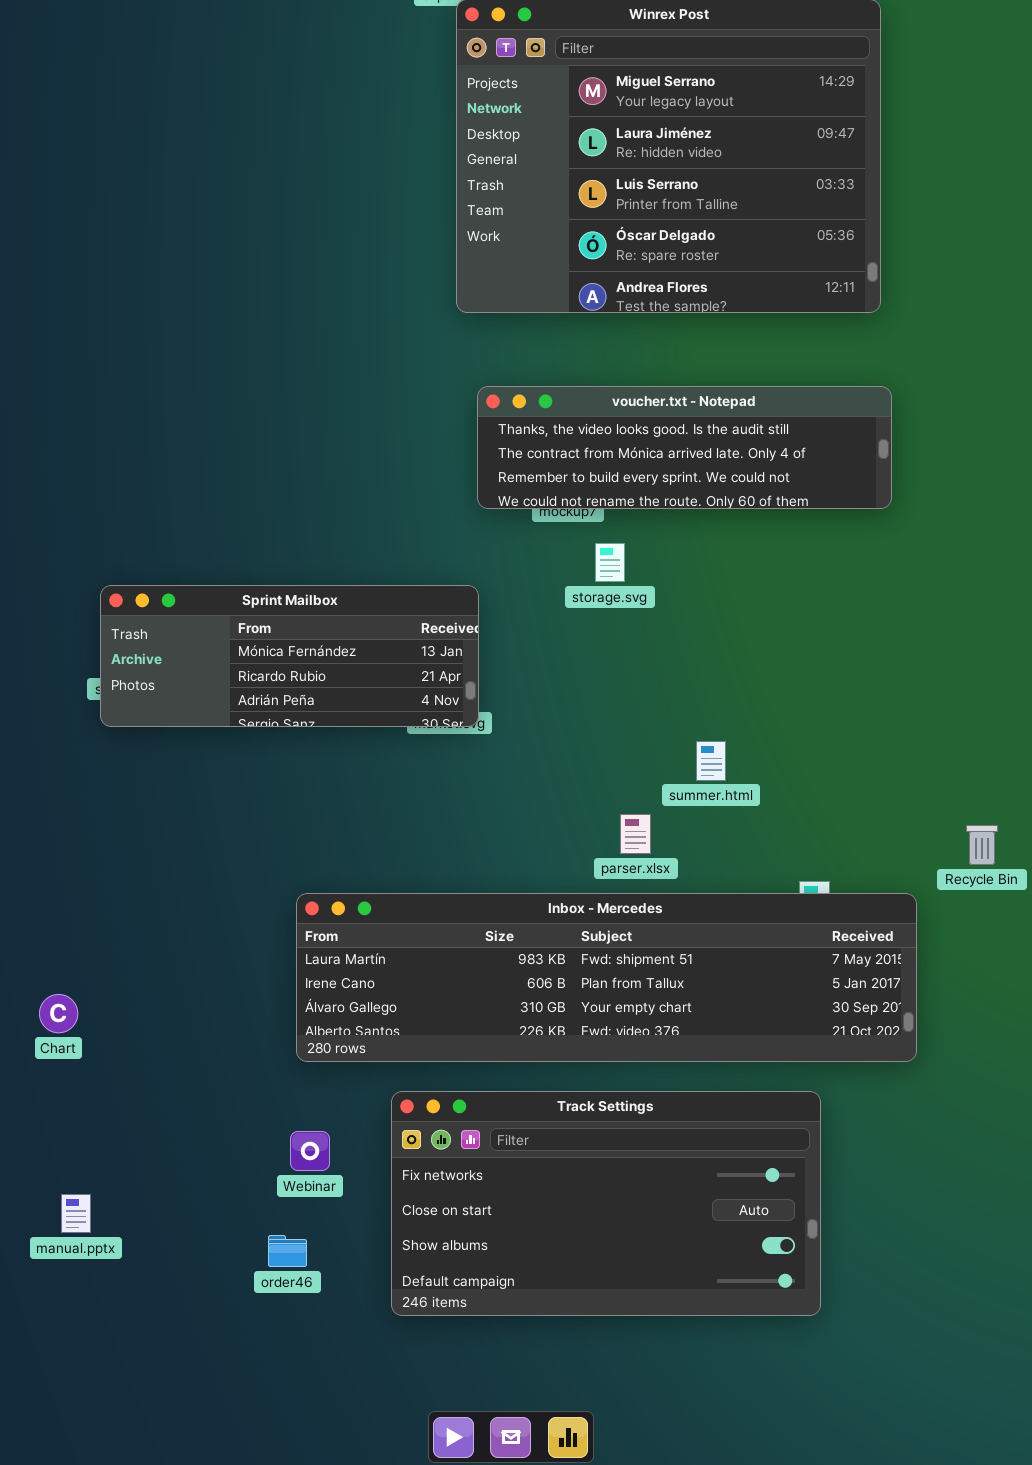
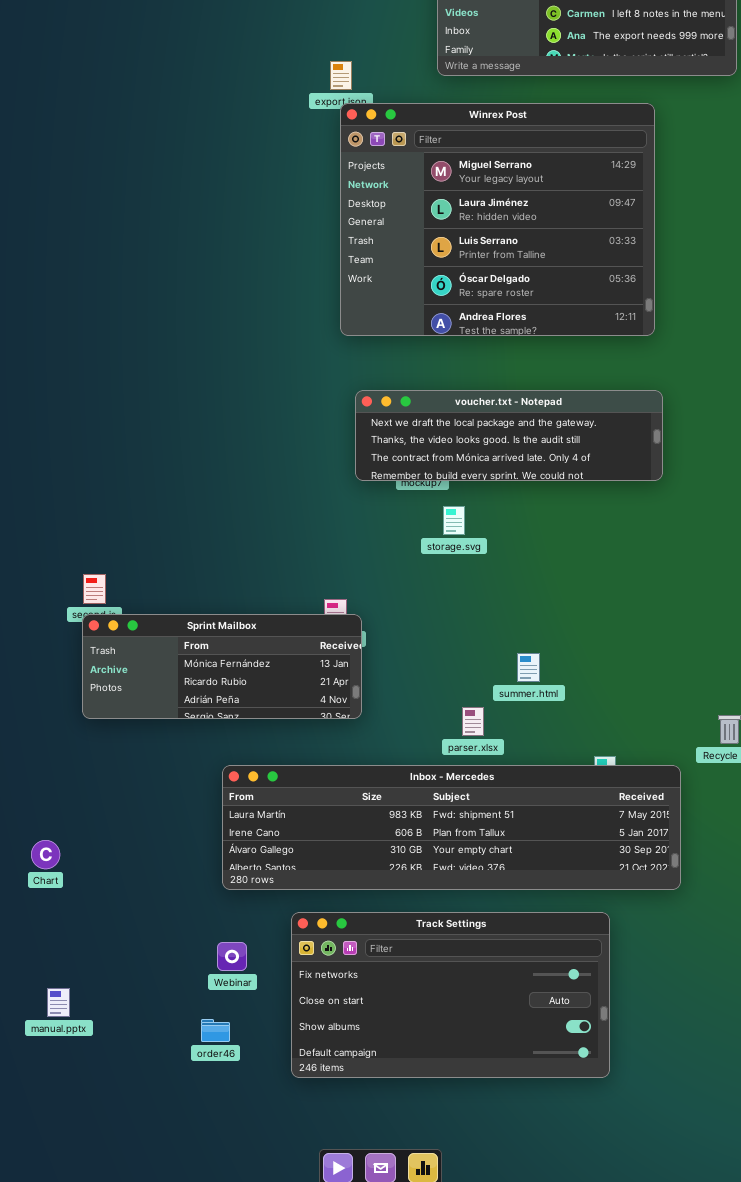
voucher.txt - Notepad: [477,386,892,509] -> [355,390,663,481], scrolled up 1 row
Sprint Mailbox: [100,585,479,727] -> [82,614,362,719], moved

